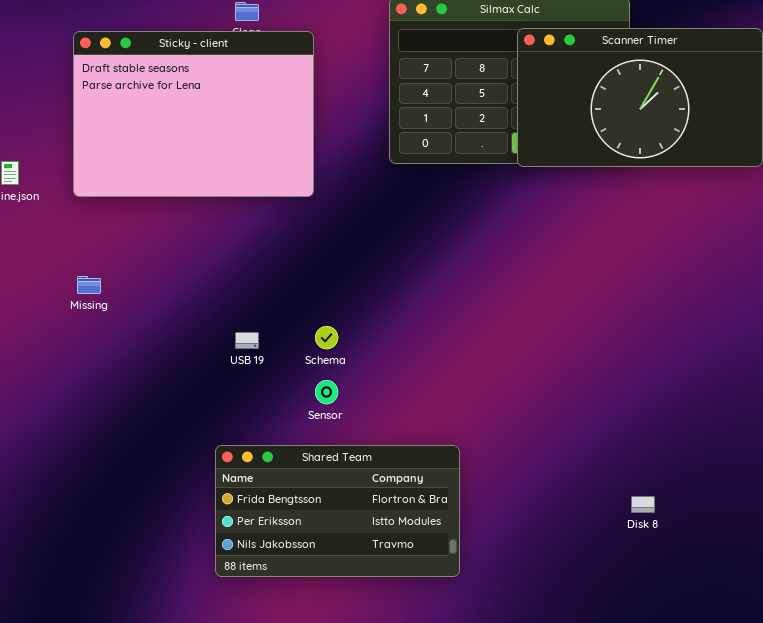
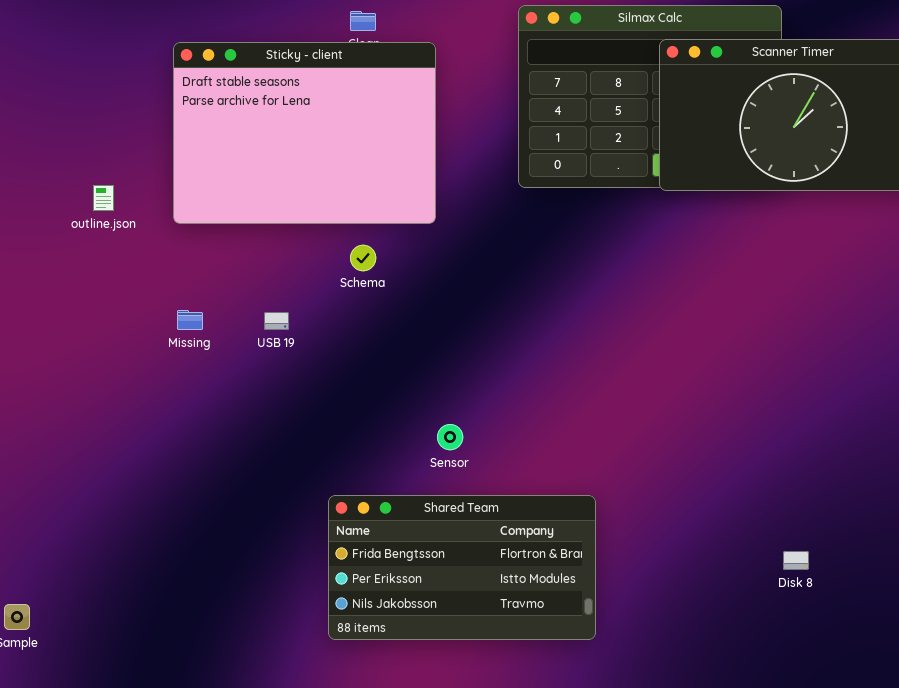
Schema: [315,326,338,349] -> [350,245,376,271], moved
USB 19: [235,332,259,349] -> [264,312,289,330], moved

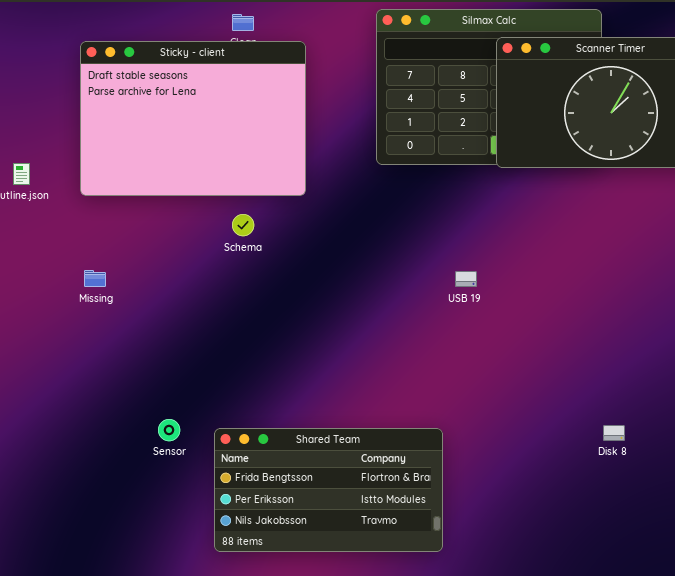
USB 19: [264,312,289,330] -> [455,271,477,287], moved
Sensor: [437,424,463,450] -> [158,419,180,441], moved
Disk 8: [783,551,809,570] -> [603,425,625,441], moved

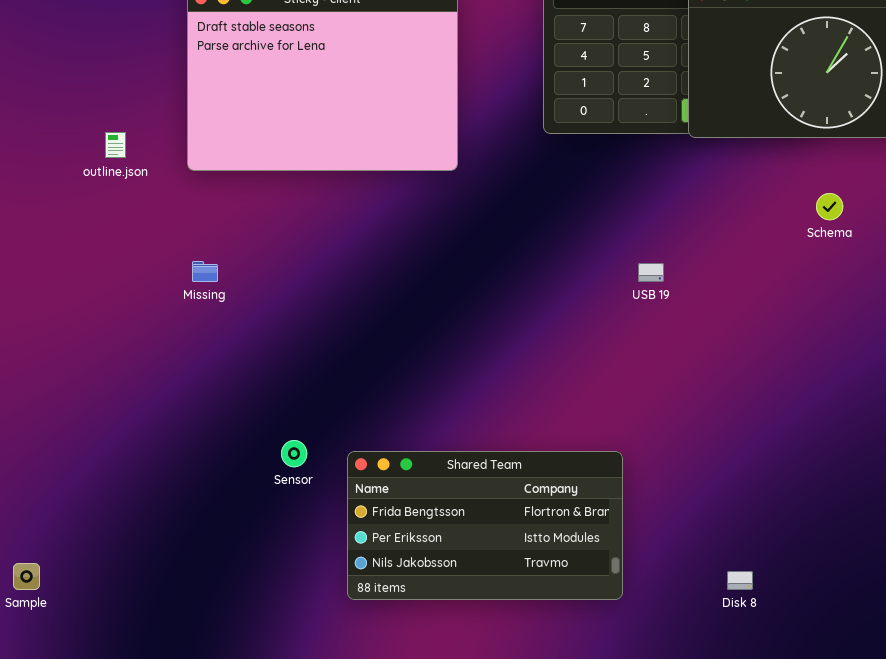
Schema: [232,214,254,236] -> [816,193,843,220], moved
Disk 8: [603,425,625,441] -> [727,571,753,590], moved

